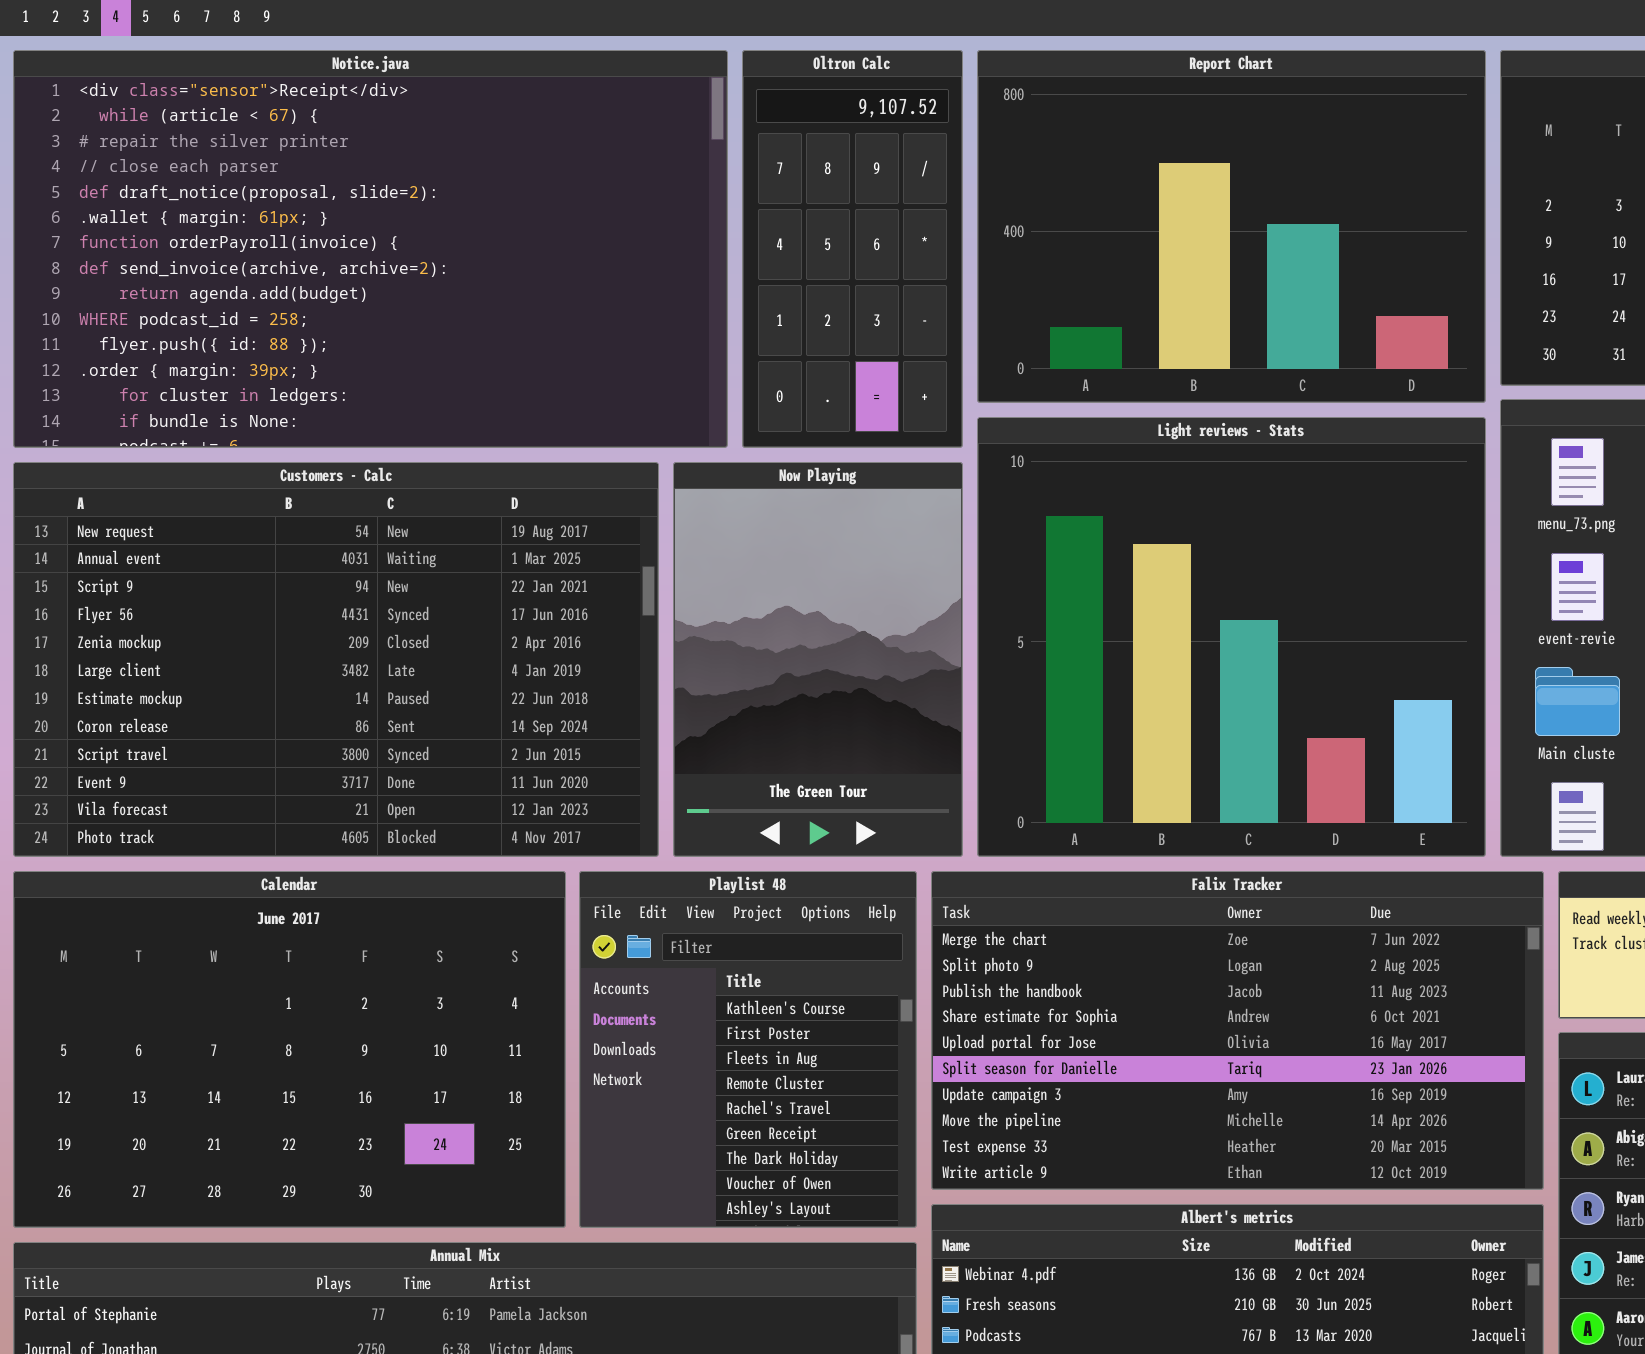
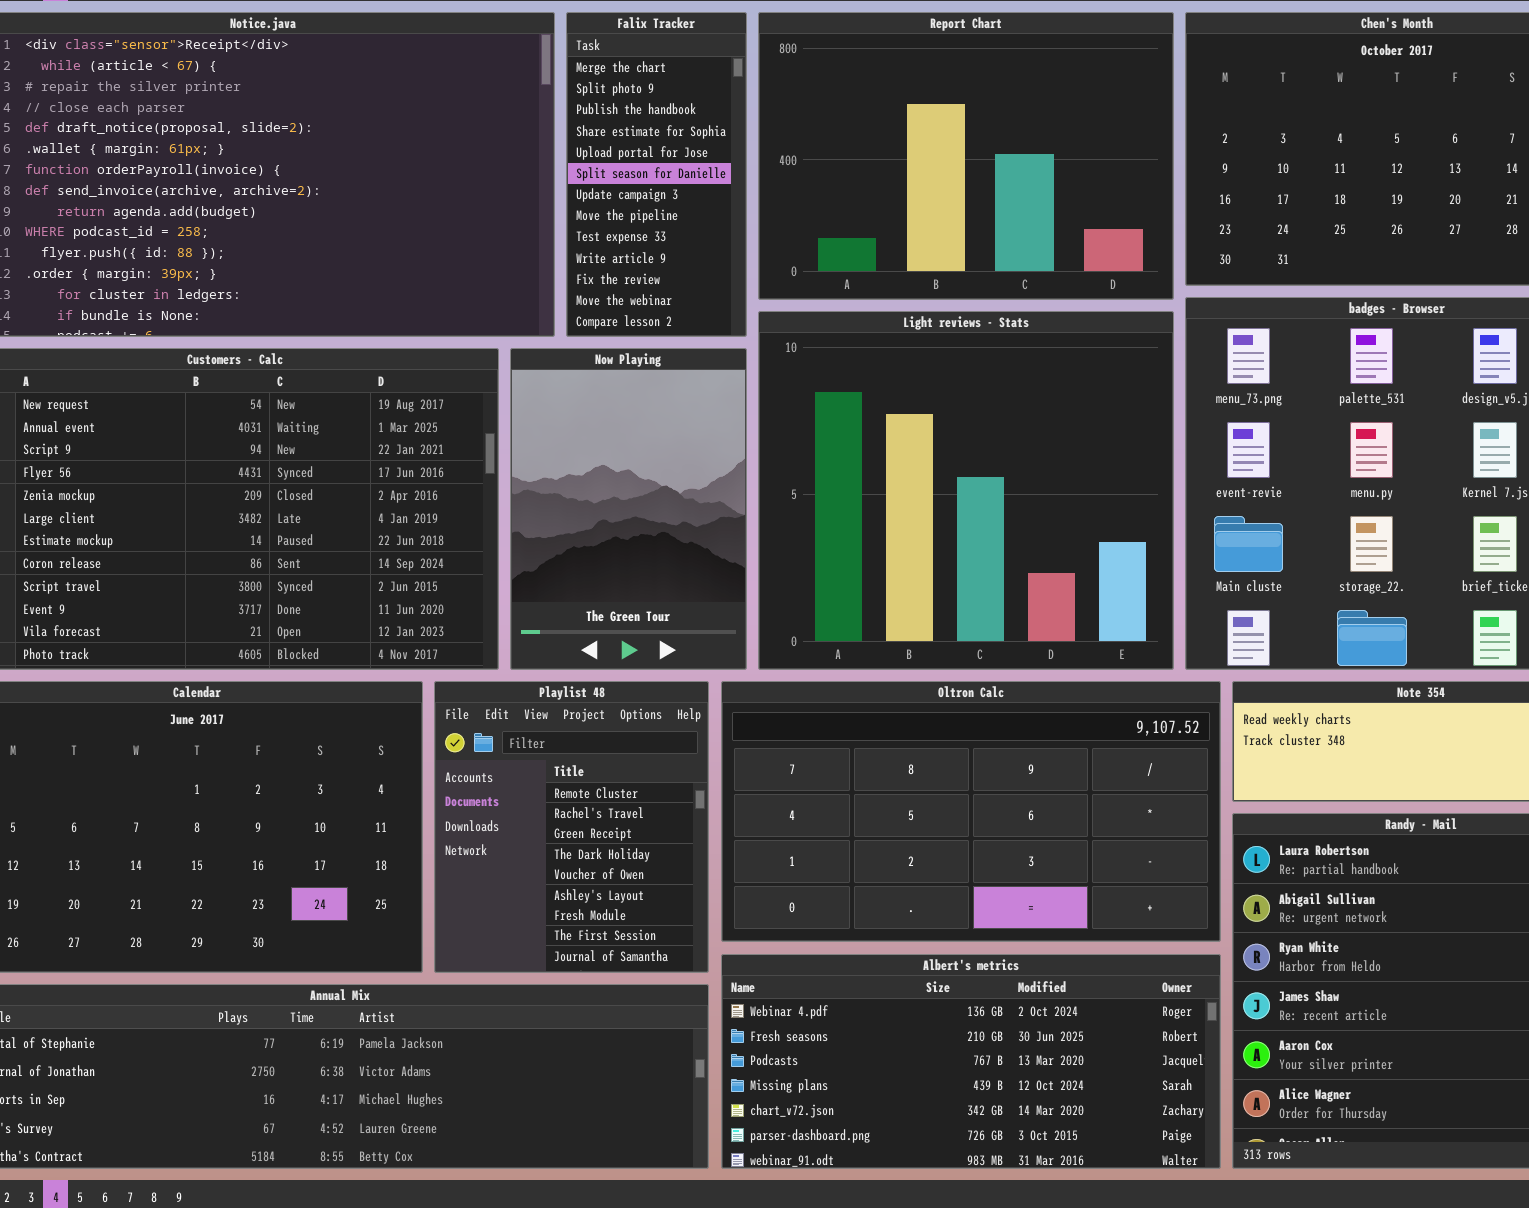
Oltron Calc: [742,50,963,448] -> [721,681,1221,942], moved, resized
Playlist 48: [579,871,917,1228] -> [434,681,709,973], scrolled down 3 rows
Falix Tracker: [931,871,1544,1190] -> [566,12,747,337], moved, resized

